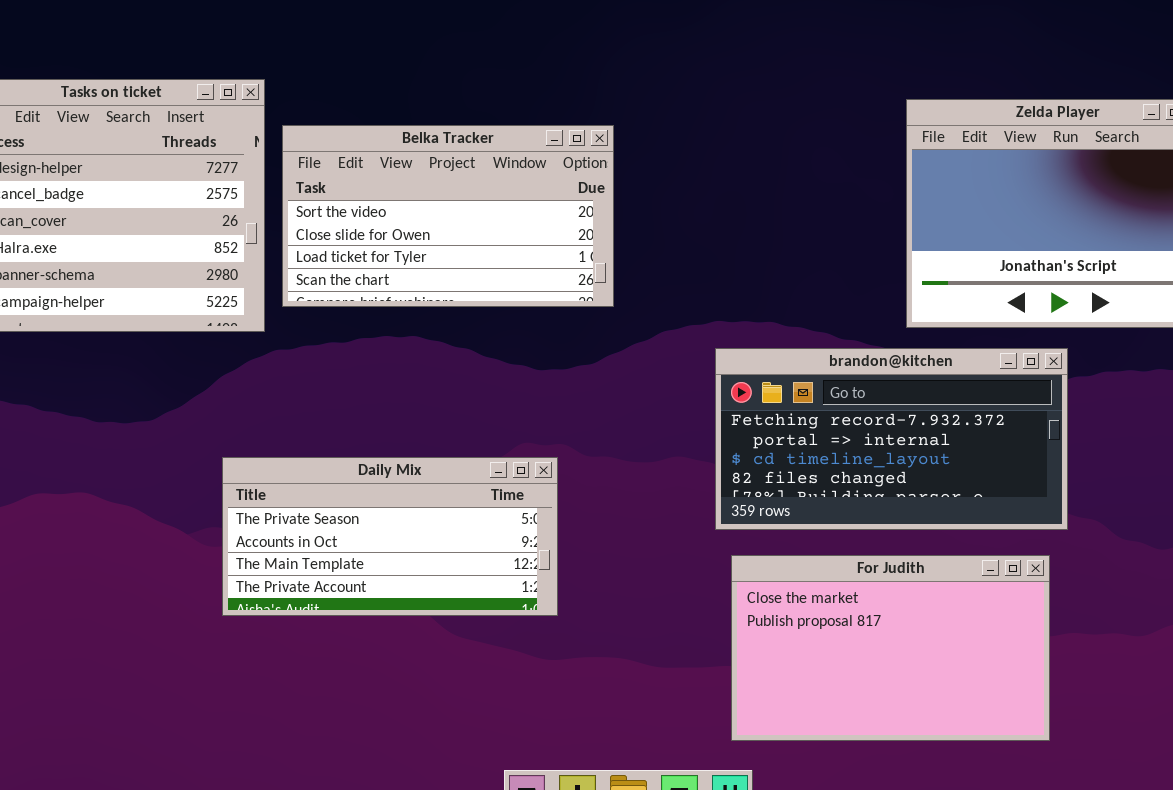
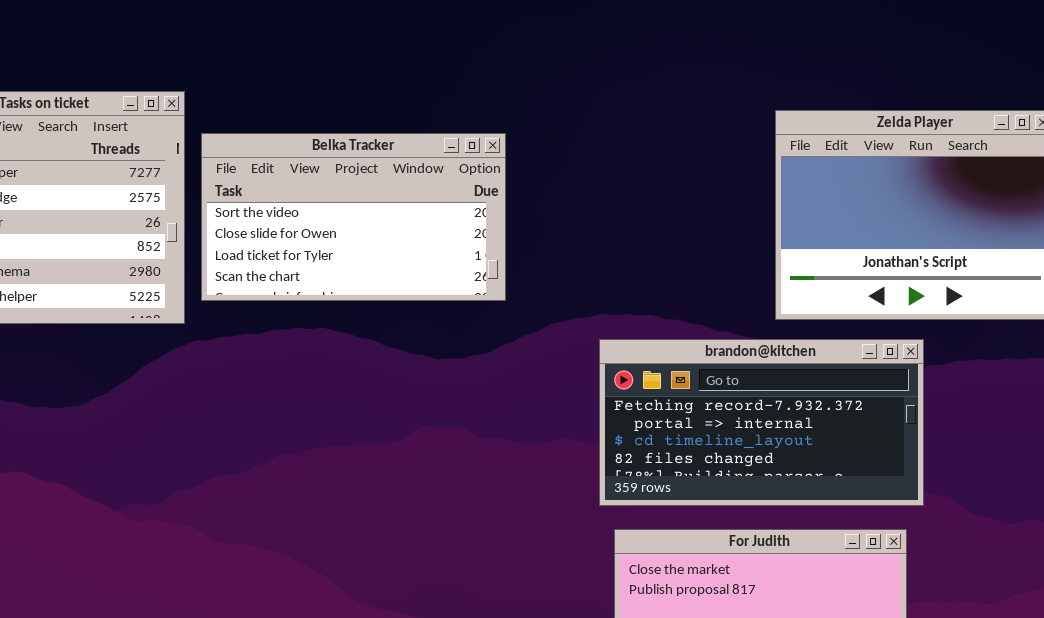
Daily Mix: [222,457,558,616] -> none, closed

